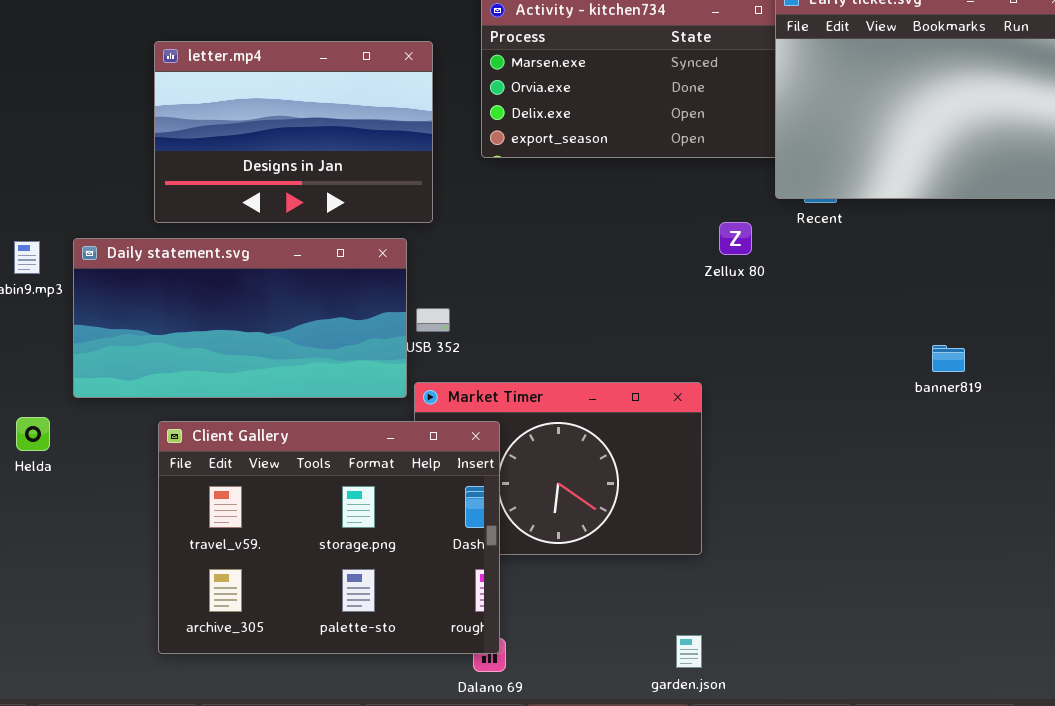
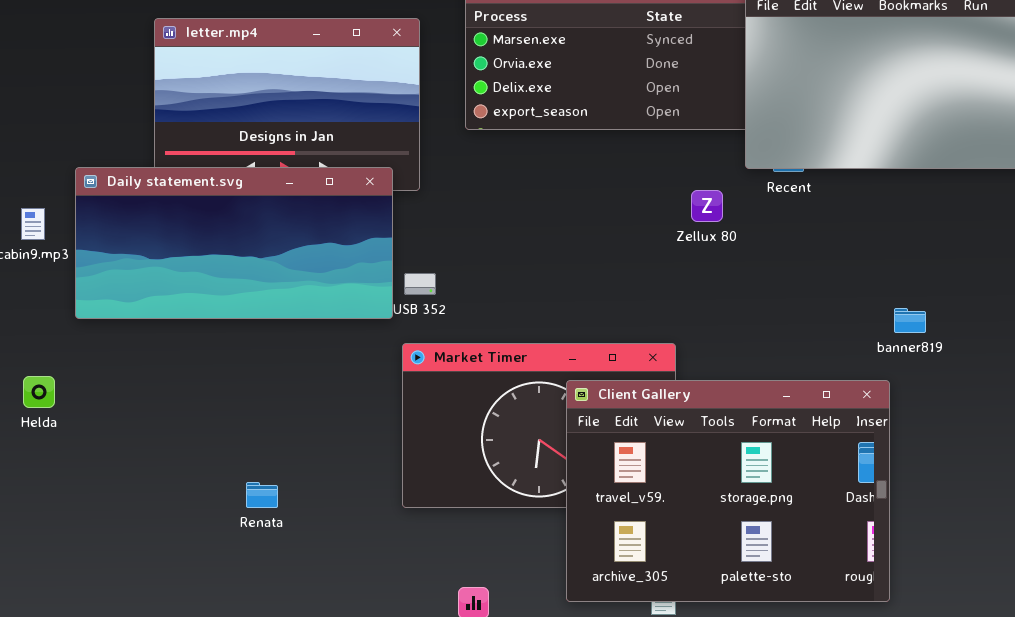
Daily statement.svg: [73,238,407,398] -> [75,167,393,319], moved
Client Gallery: [158,421,500,654] -> [566,380,890,602], moved

